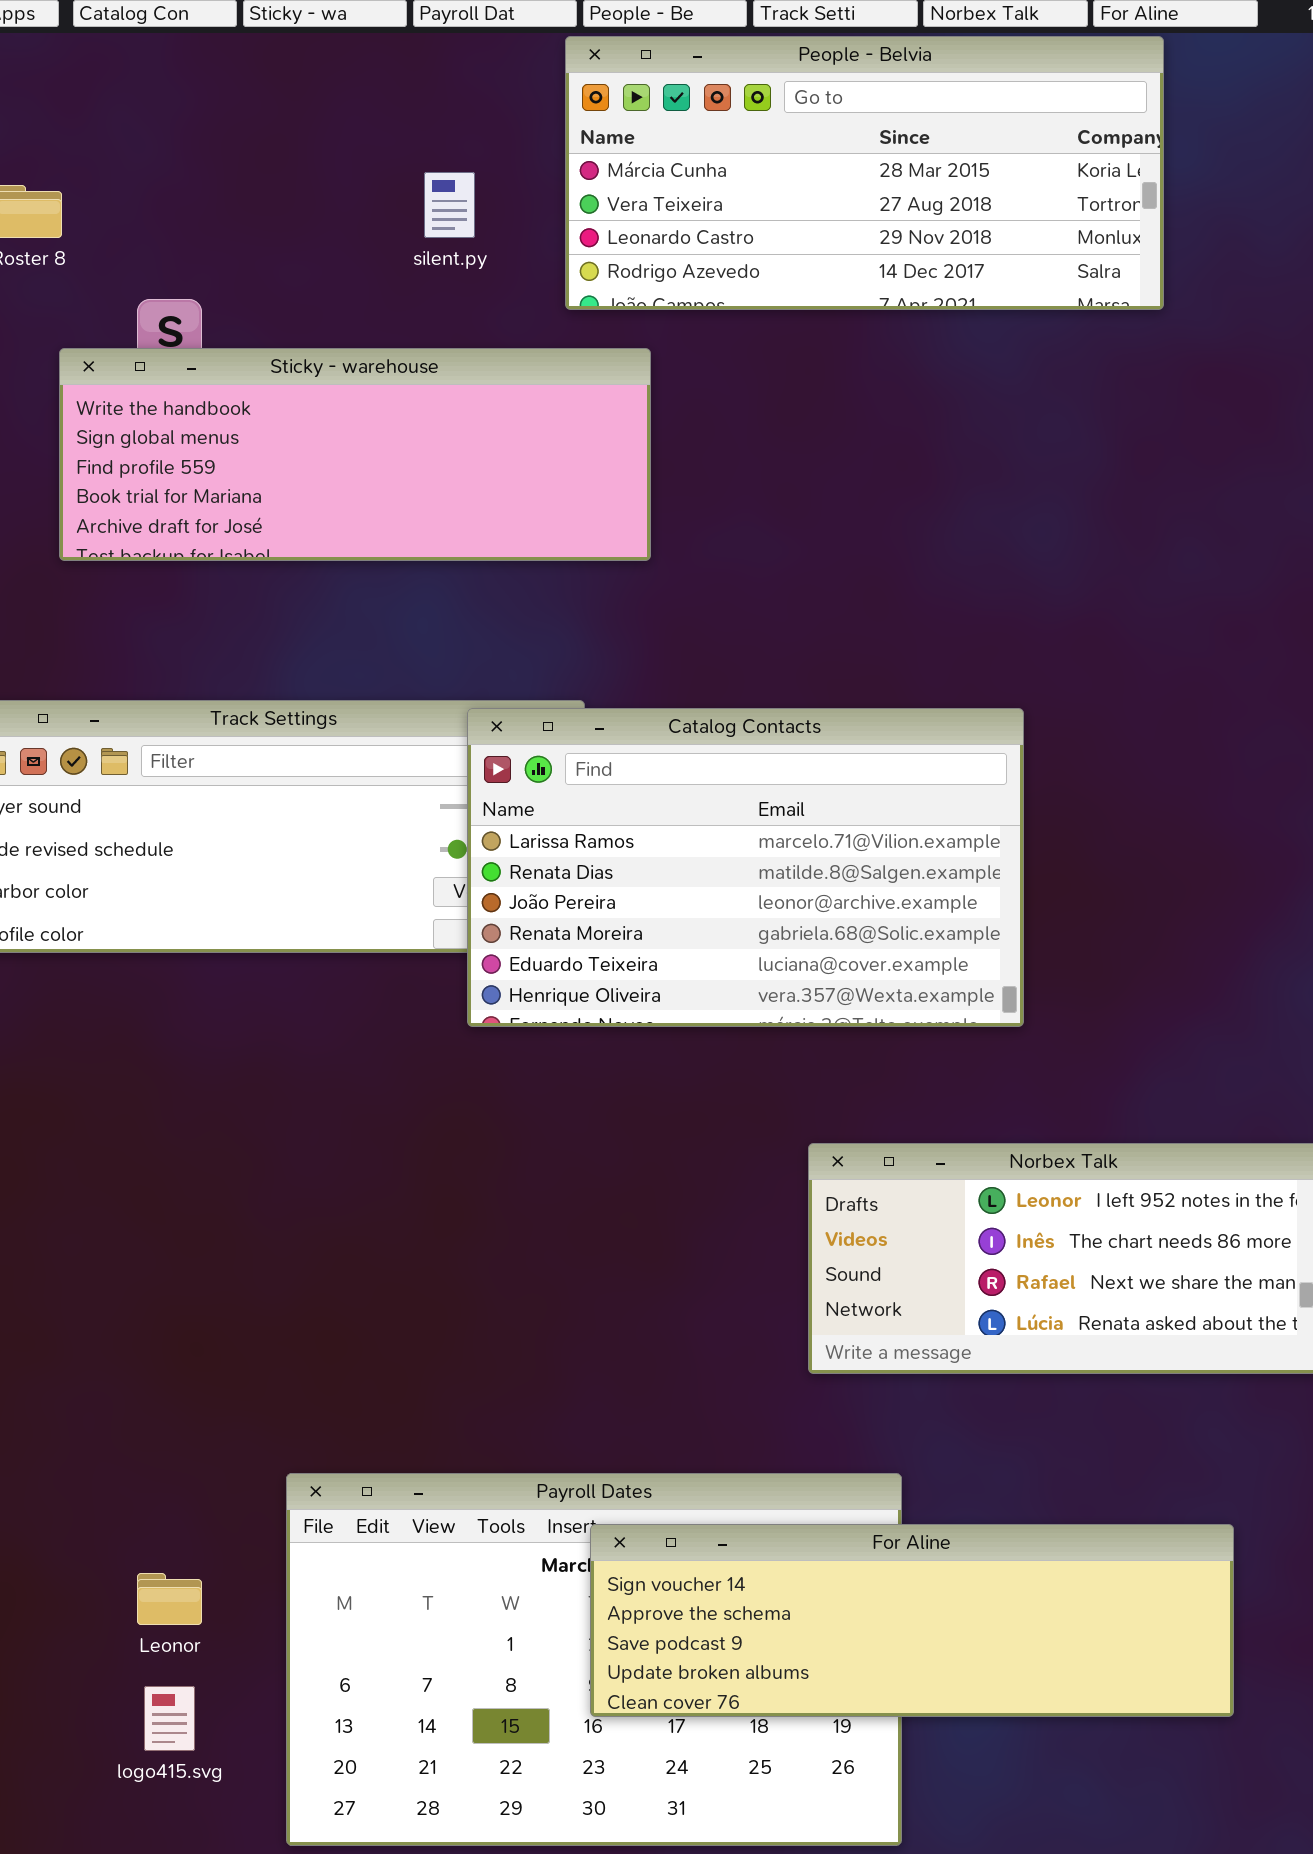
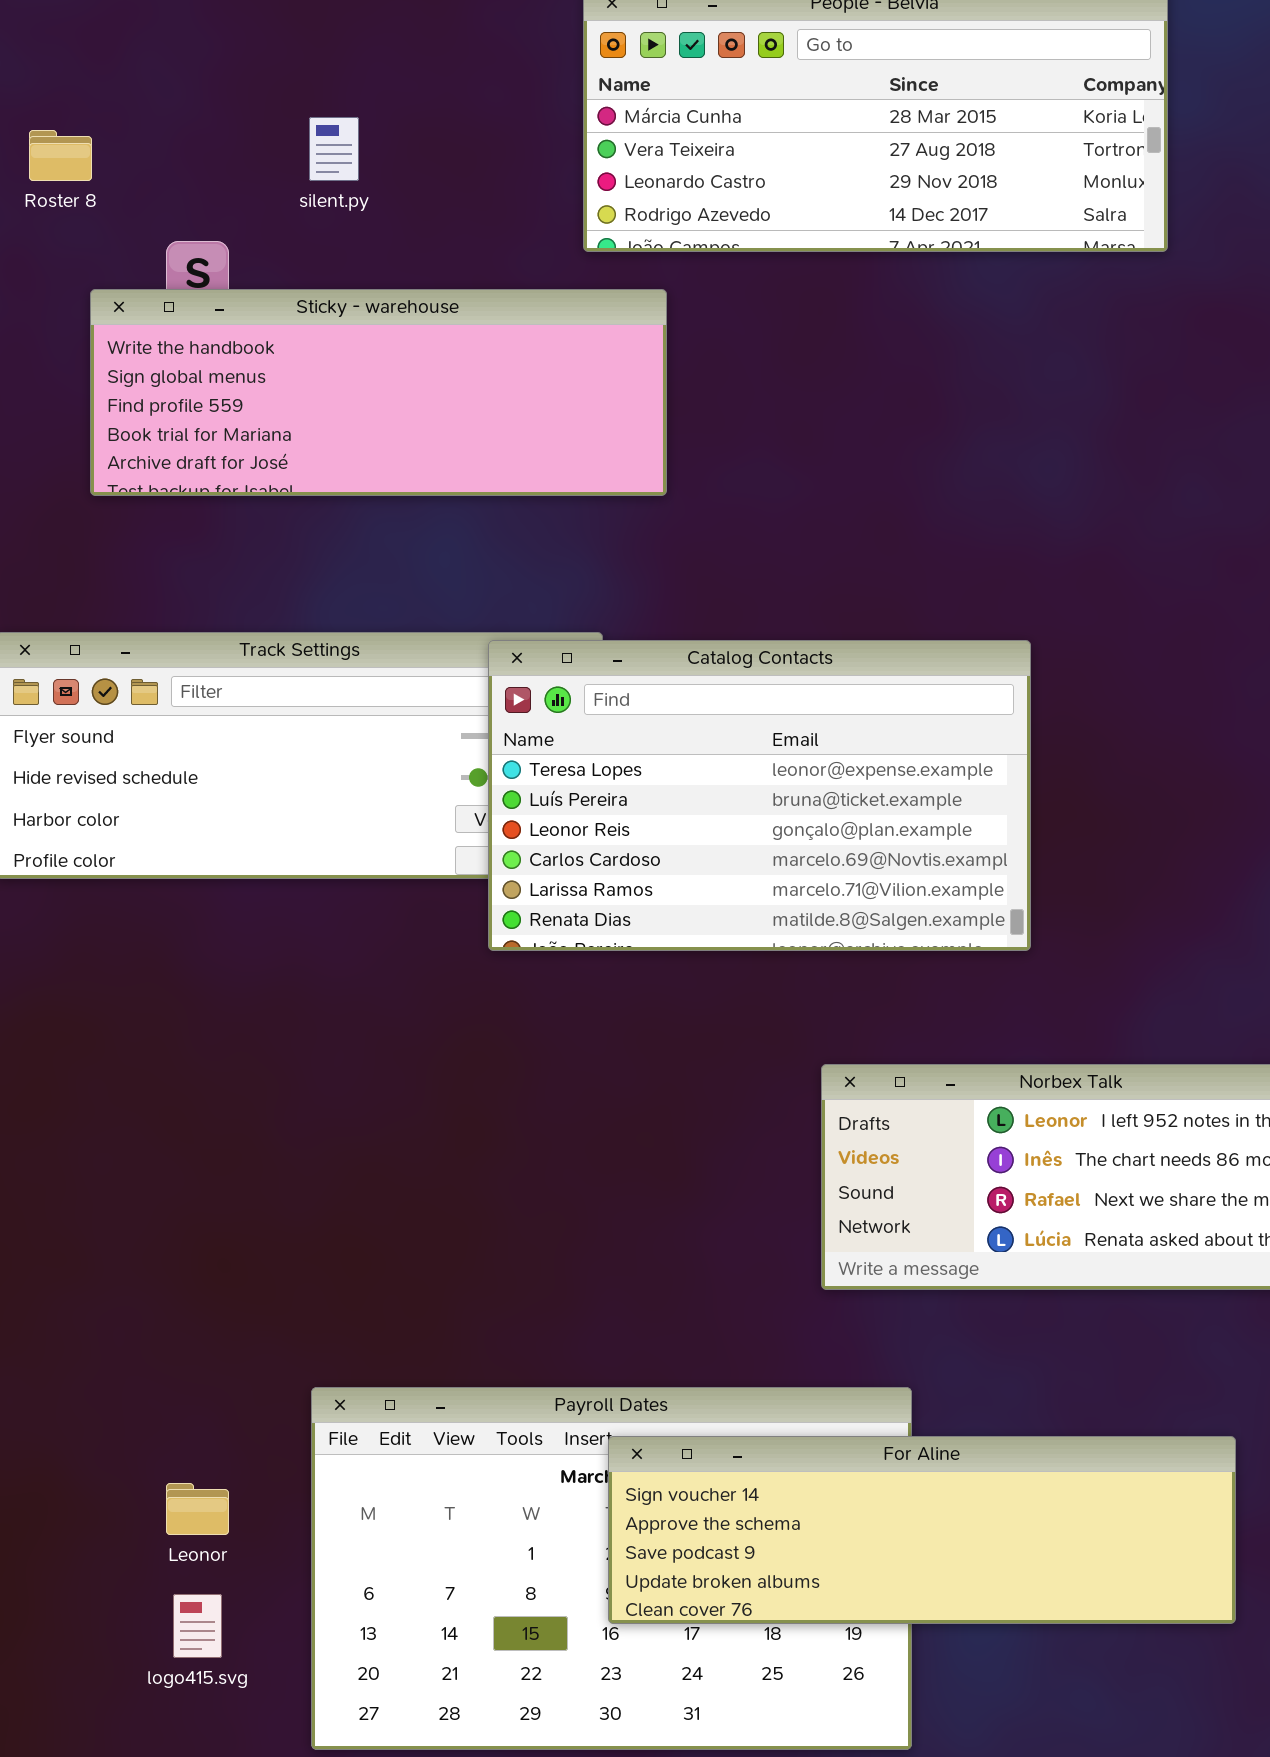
silent.py: [424,172,475,238] -> [309,117,359,181], moved
Catalog Contacts: [467,708,1024,1027] -> [488,640,1031,951], scrolled up 4 rows

